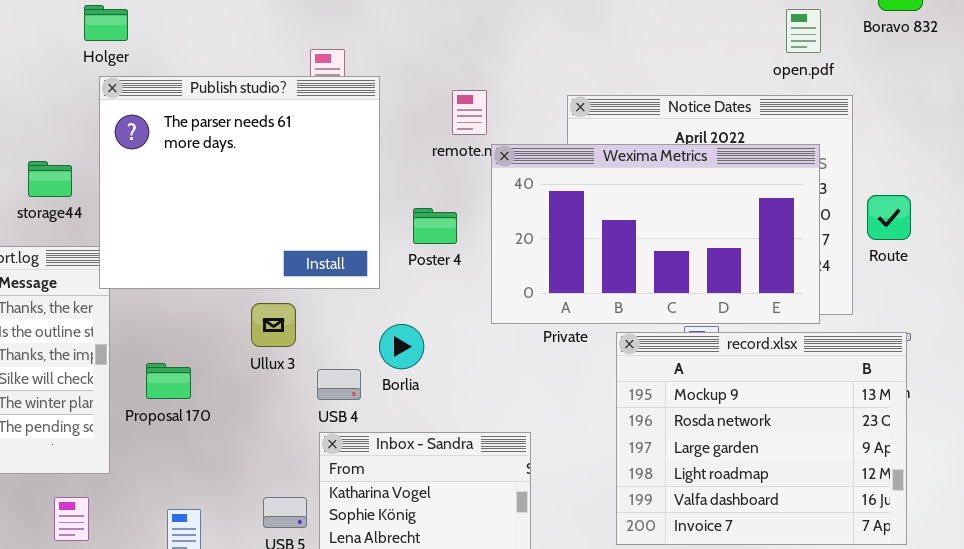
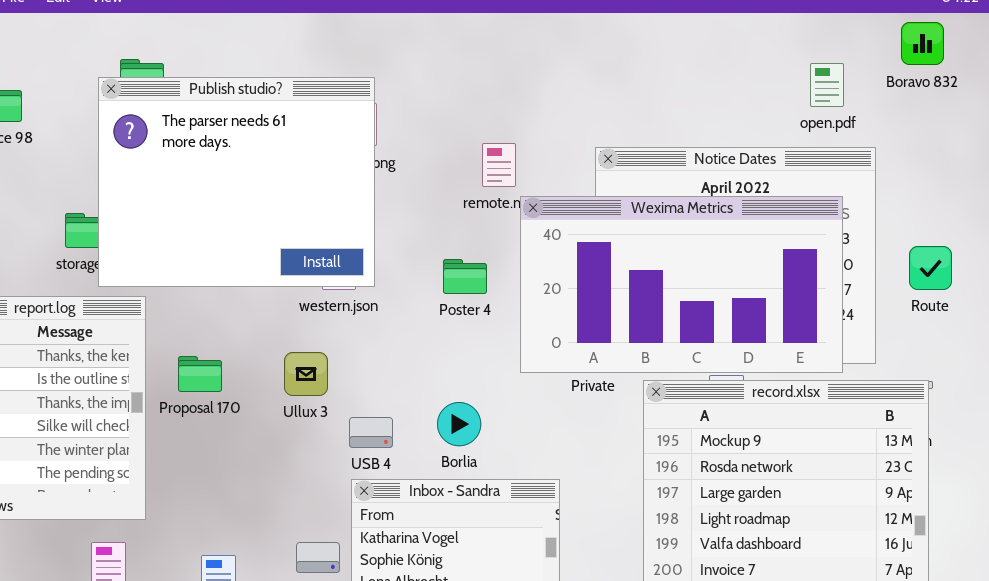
Publish studio?: [99,76,380,289] -> [98,77,375,287], moved
Route: [867,195,911,240] -> [909,246,952,290], moved
Borlia: [379,324,424,369] -> [437,402,481,446], moved
Proposal 170: [146,363,191,399] -> [178,356,222,392], moved

